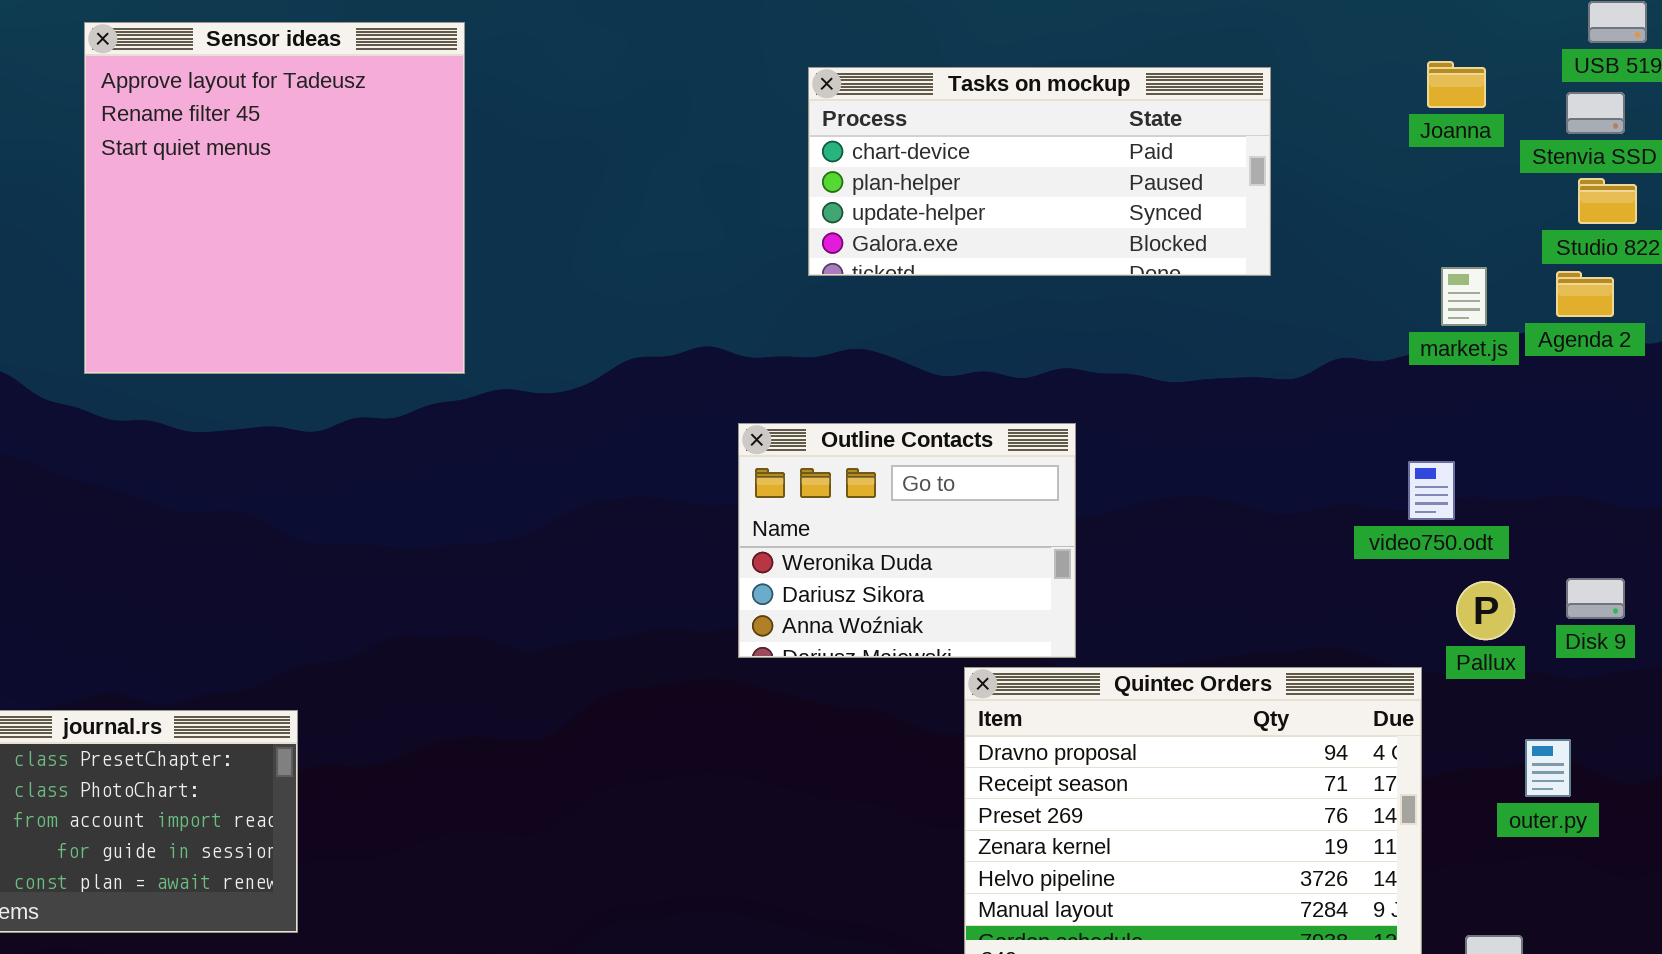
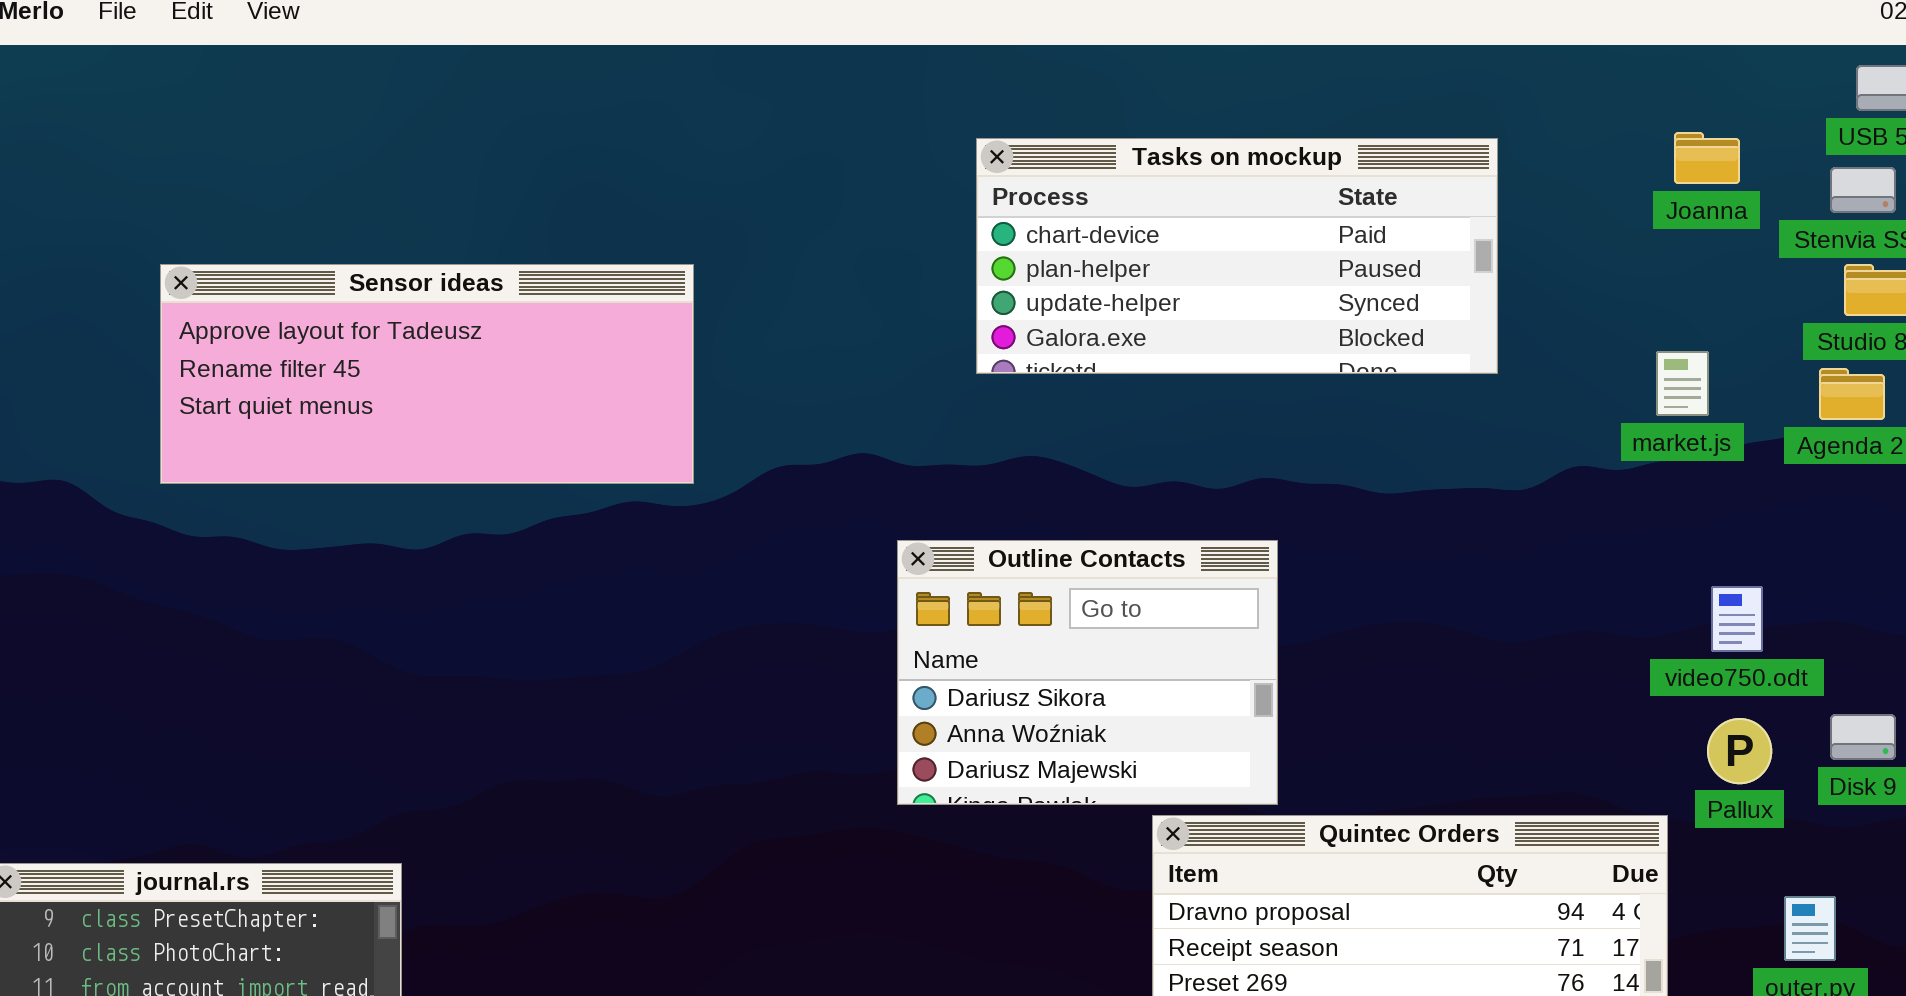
Sensor ideas: [84,22,465,374] -> [160,264,694,484], resized
market.js: [1441,267,1487,326] -> [1656,351,1709,416], moved
Outline Contacts: [738,423,1076,658] -> [897,540,1278,805], scrolled down 1 row
video750.odt: [1408,461,1455,520] -> [1711,586,1763,652], moved

